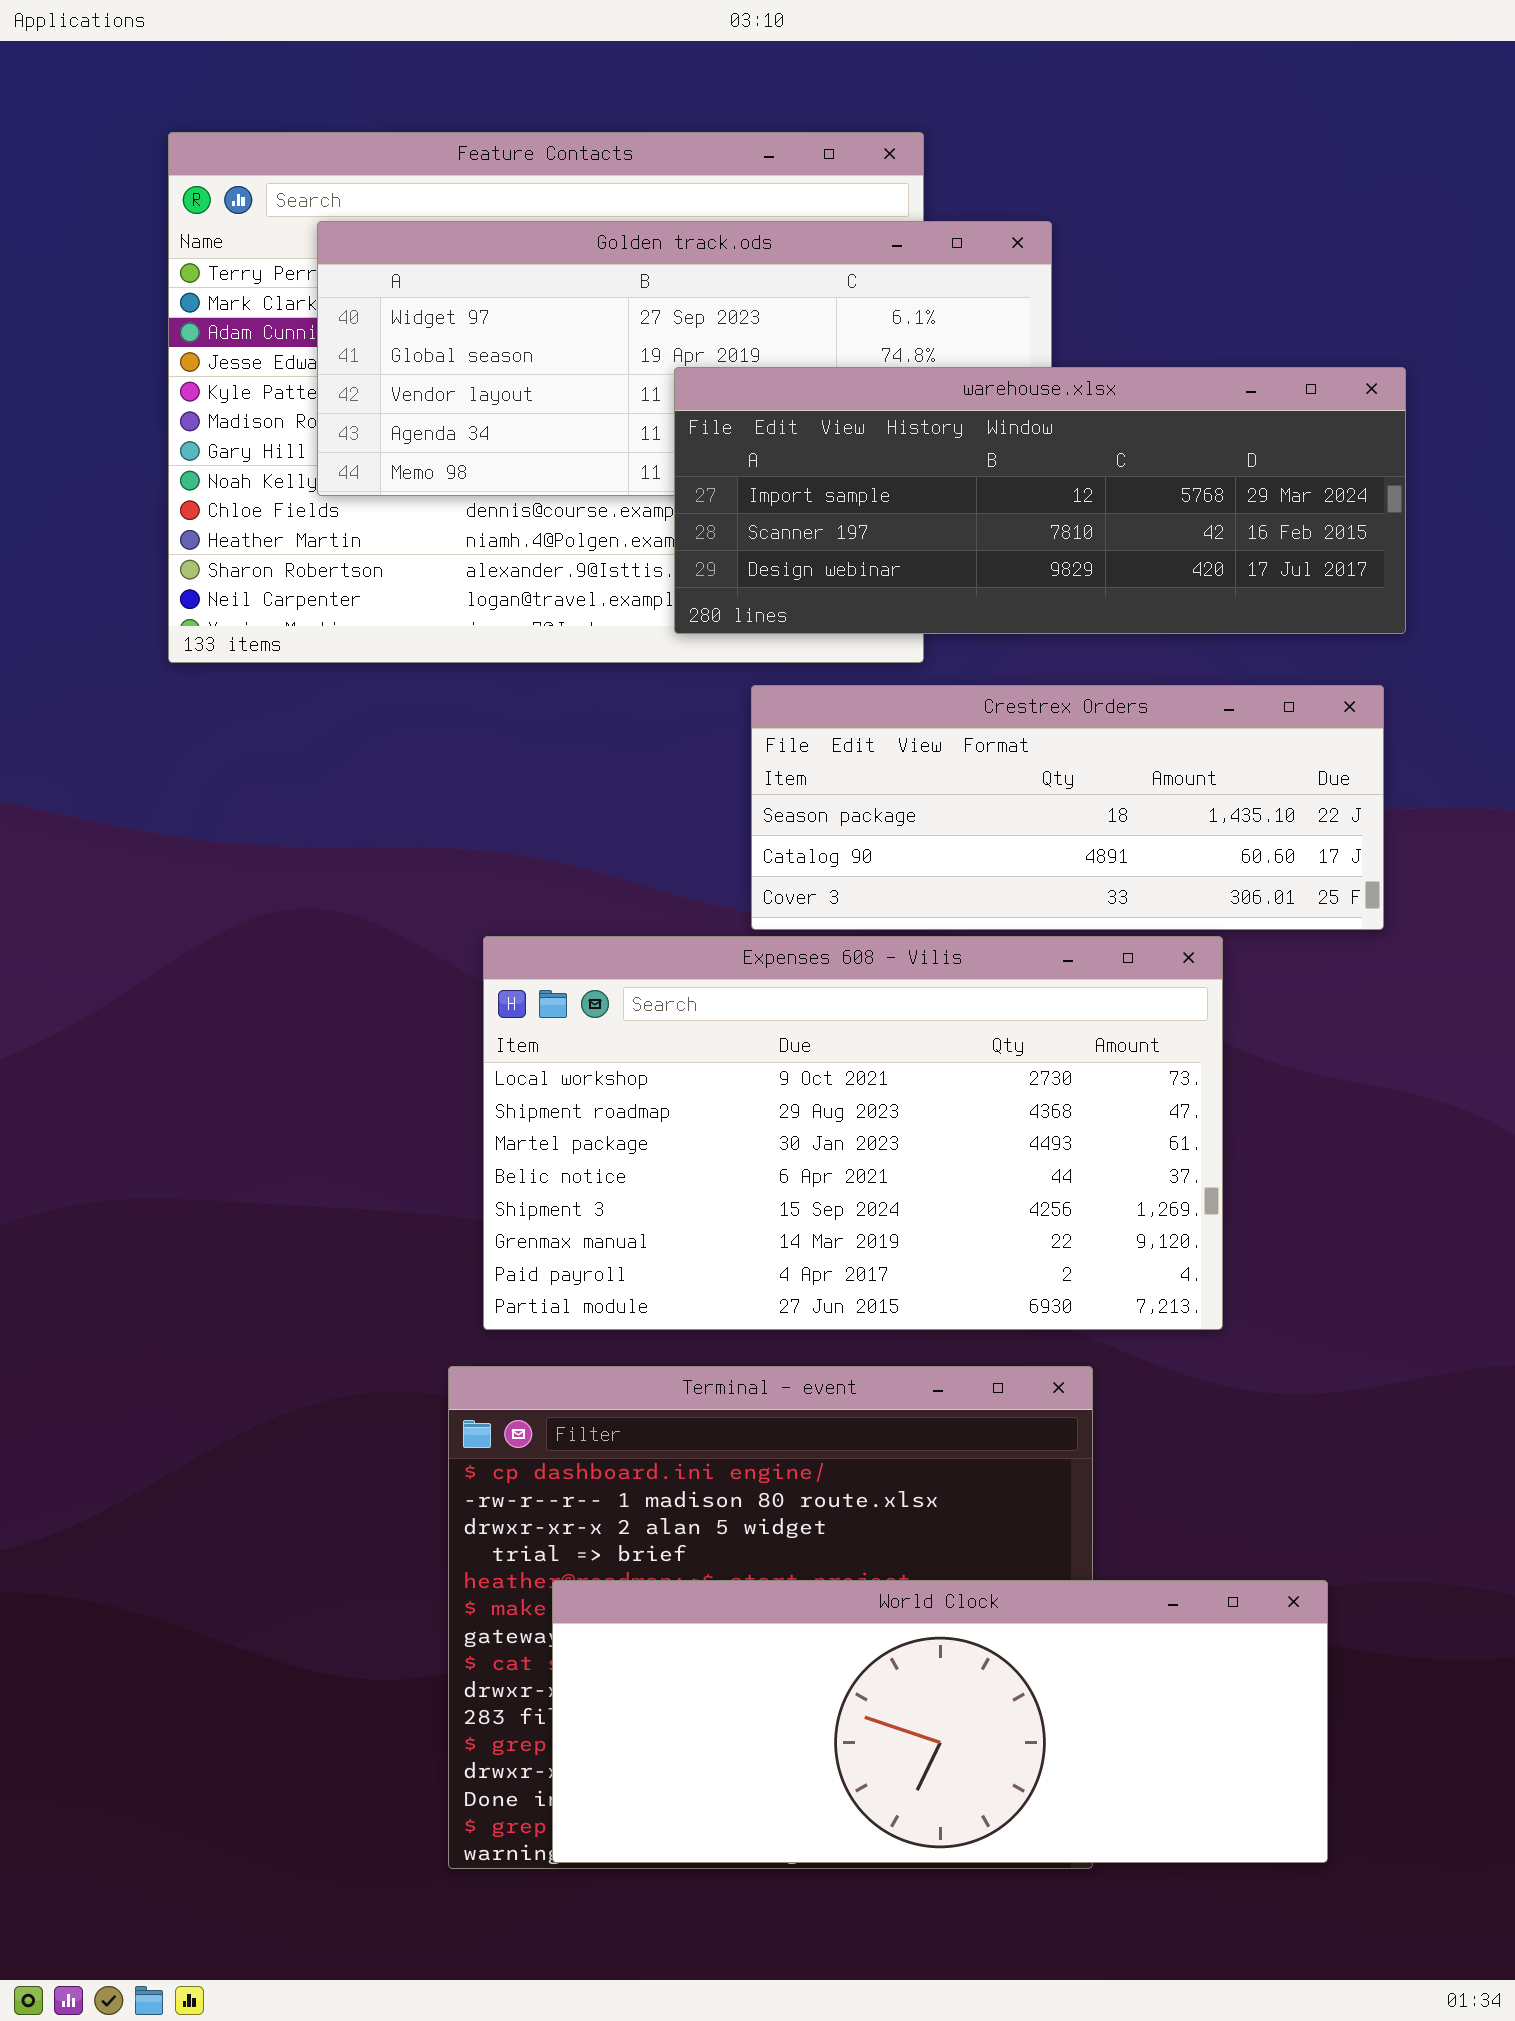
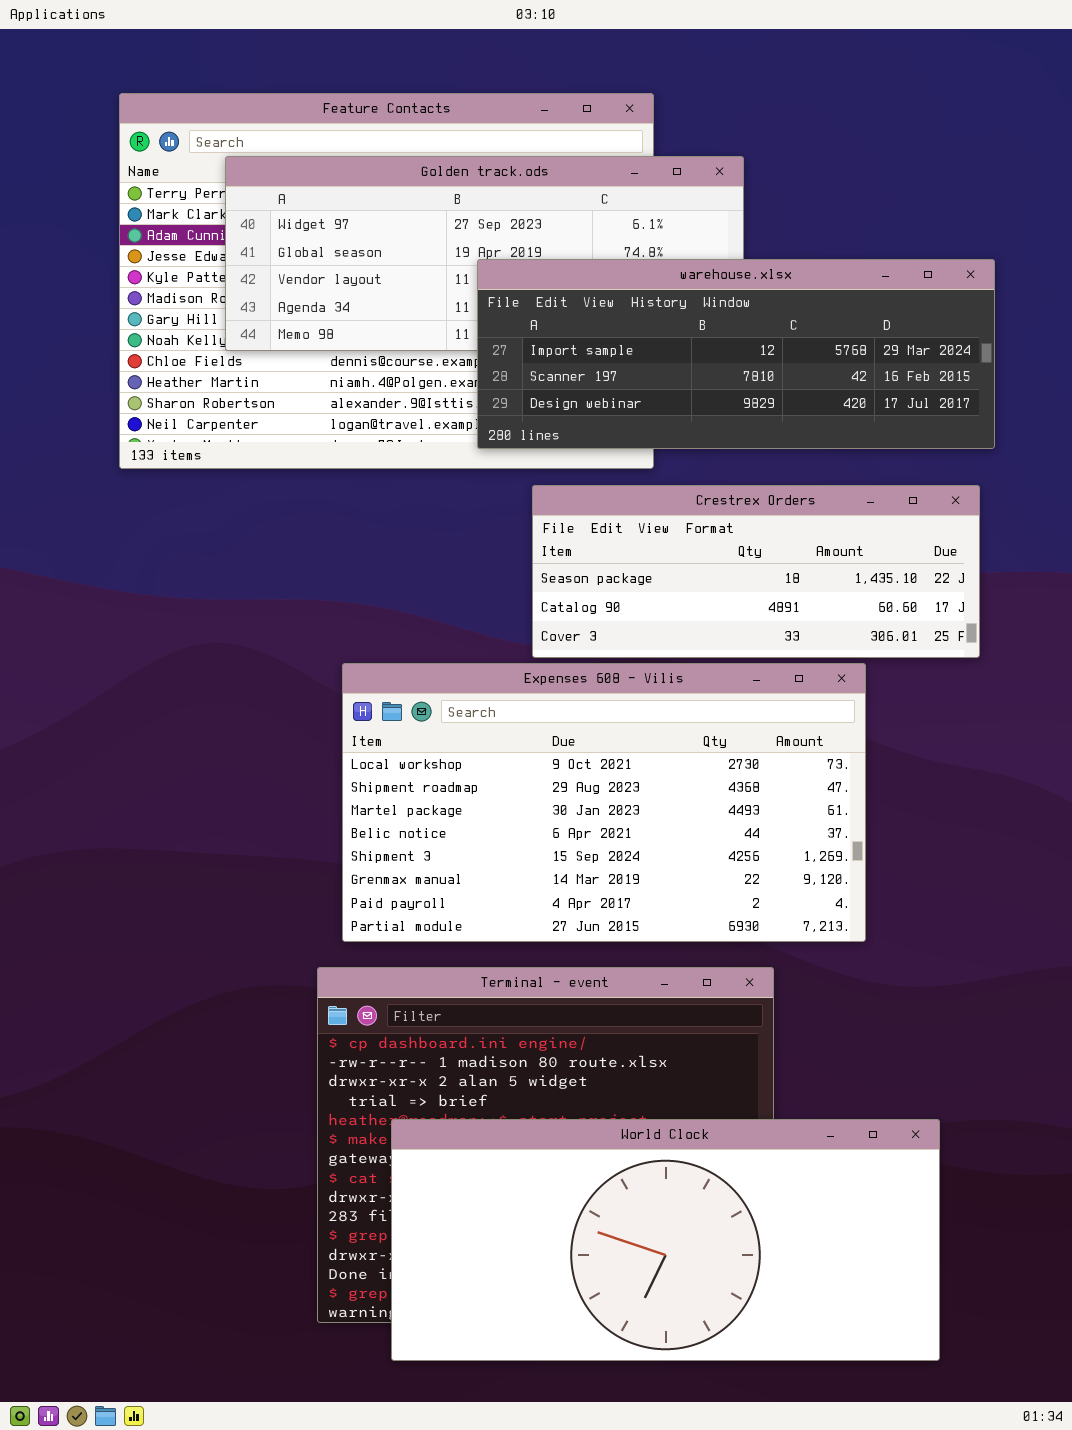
World Clock: [552,1580,1328,1863] -> [391,1119,940,1361], resized

